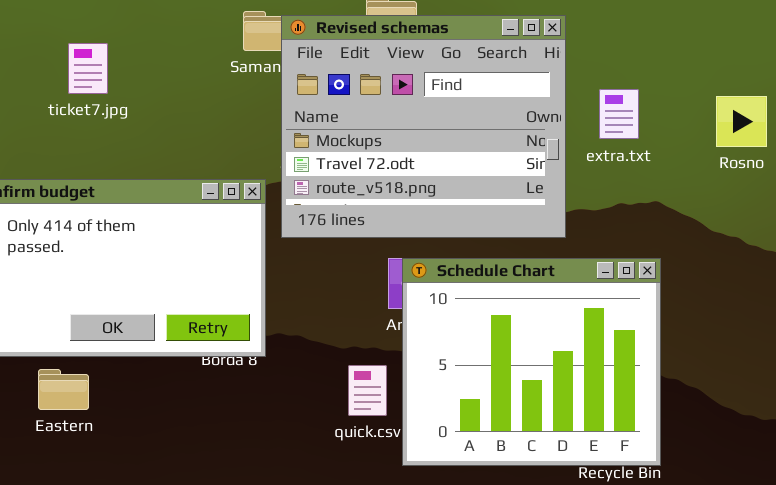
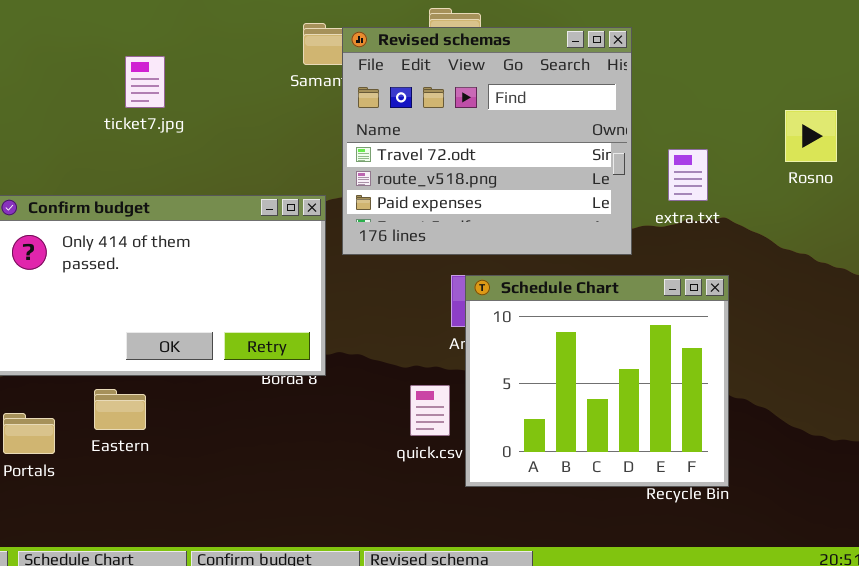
Revised schemas: [281,15,566,238] -> [342,27,632,255], scrolled down 1 row
extra.txt: [599,89,639,139] -> [668,149,708,201], moved

